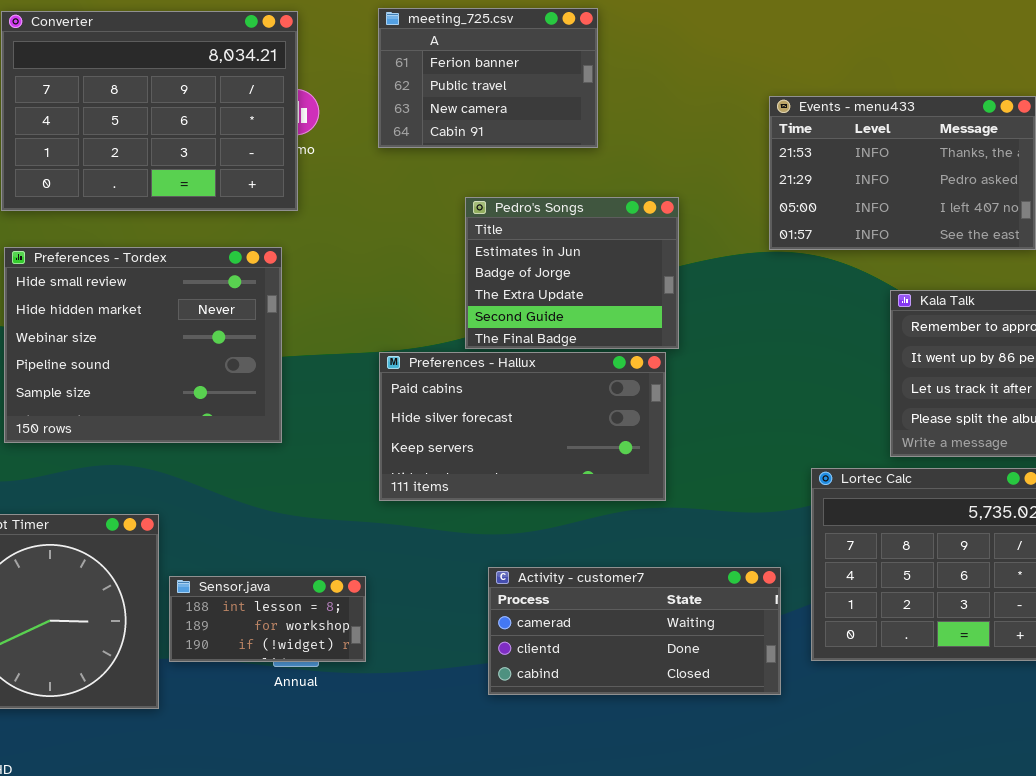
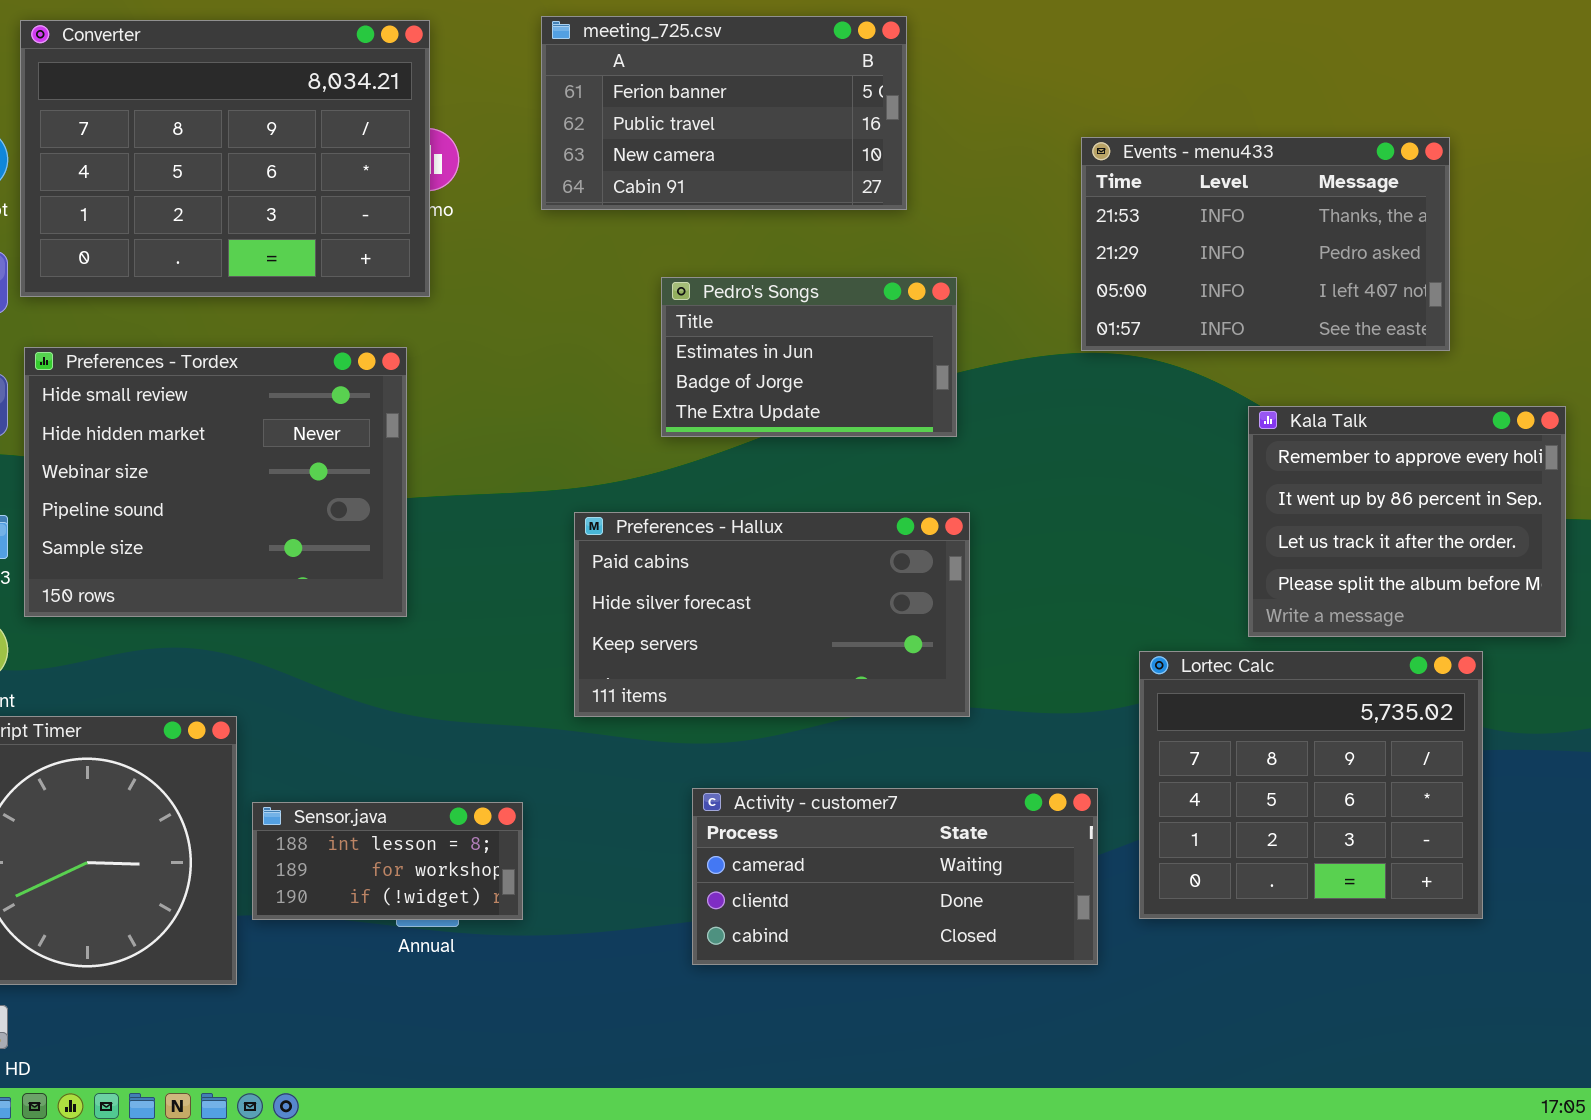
meeting_725.csv: [378,8,598,148] -> [541,16,907,210], resized
Pedro's Songs: [465,197,679,349] -> [661,277,957,437], resized
Preferences - Hallux: [379,352,666,501] -> [574,512,970,717], moved

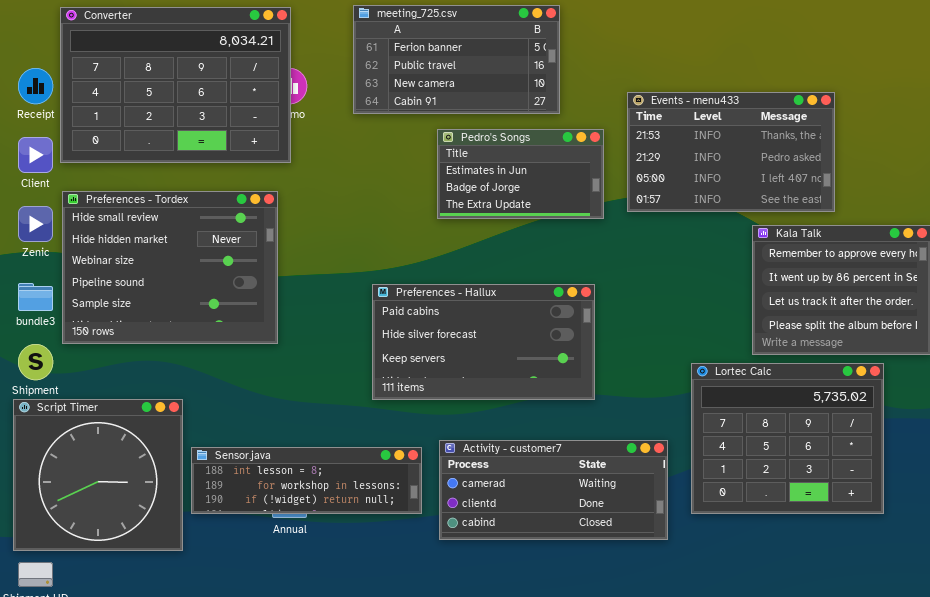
Events - menu433: [1081,137,1450,351] -> [627,92,835,212], moved
Pedro's Songs: [661,277,957,437] -> [437,129,604,219], moved
Sensor.java: [252,802,523,920] -> [191,447,422,514], resized

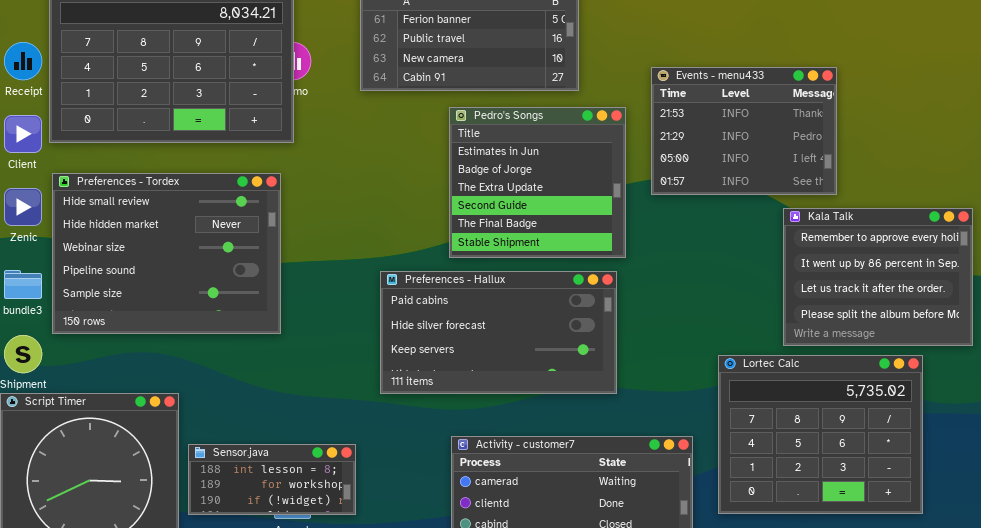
Events - menu433: [627,92,835,212] -> [651,67,837,195], resized
Pedro's Songs: [437,129,604,219] -> [449,107,626,258], resized
Sensor.java: [191,447,422,514] -> [188,444,356,515], resized

